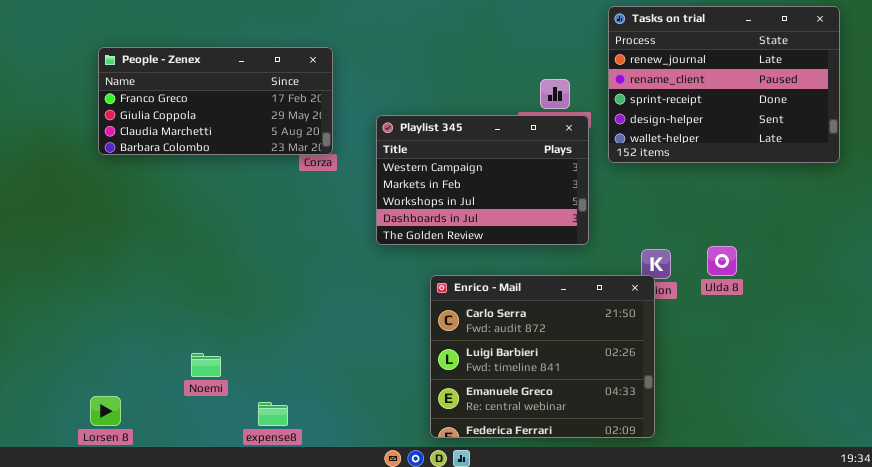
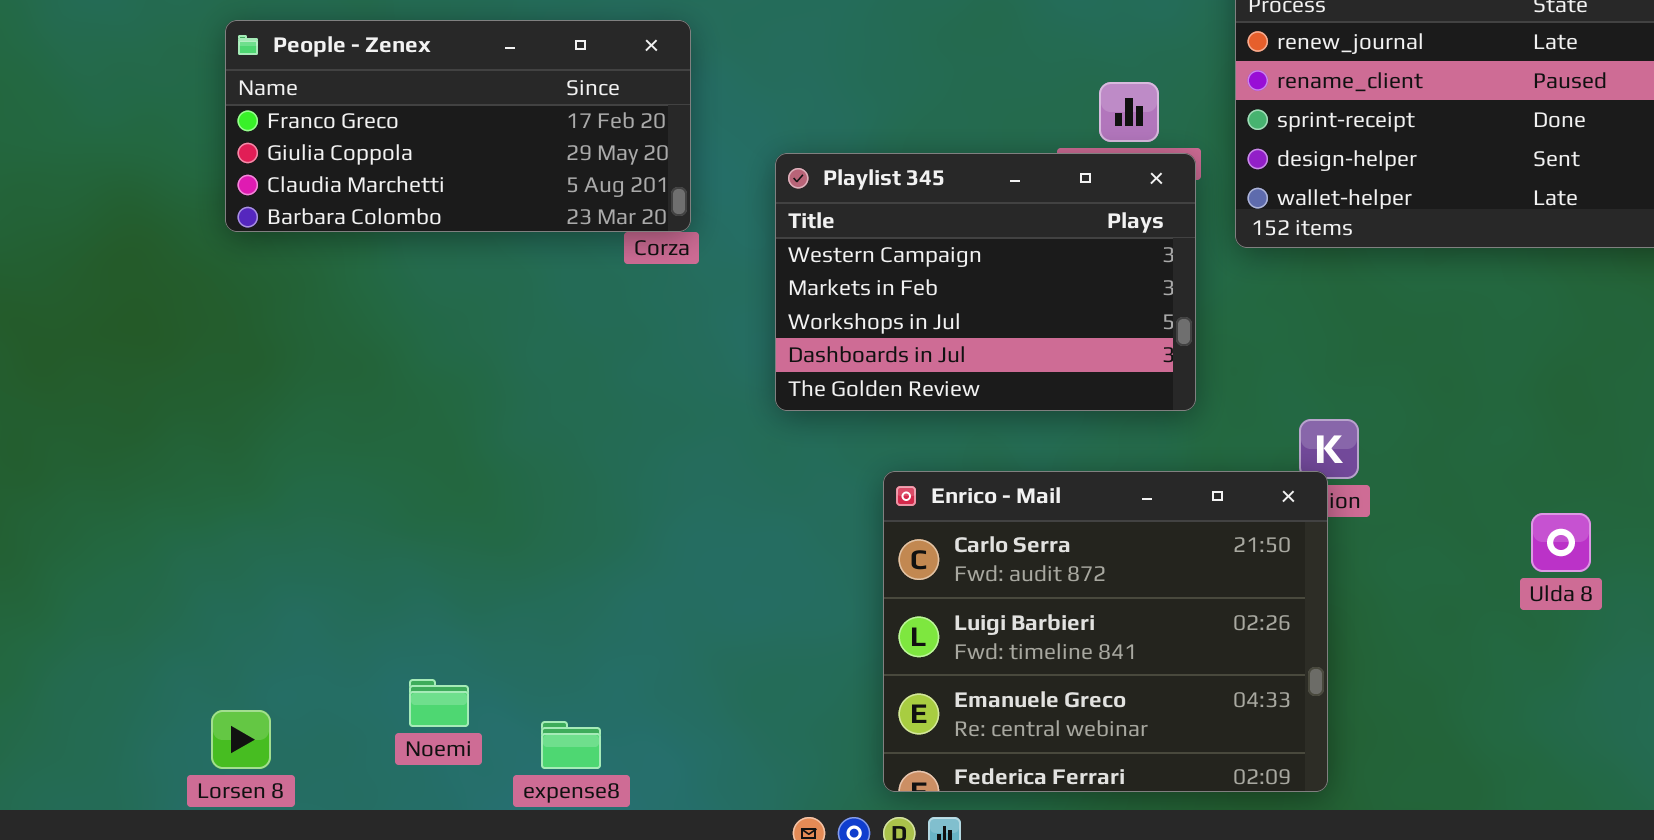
Ulda 8: [707,246,737,276] -> [1531,513,1591,572], moved
Noemi: [191,353,221,377] -> [409,679,469,727], moved

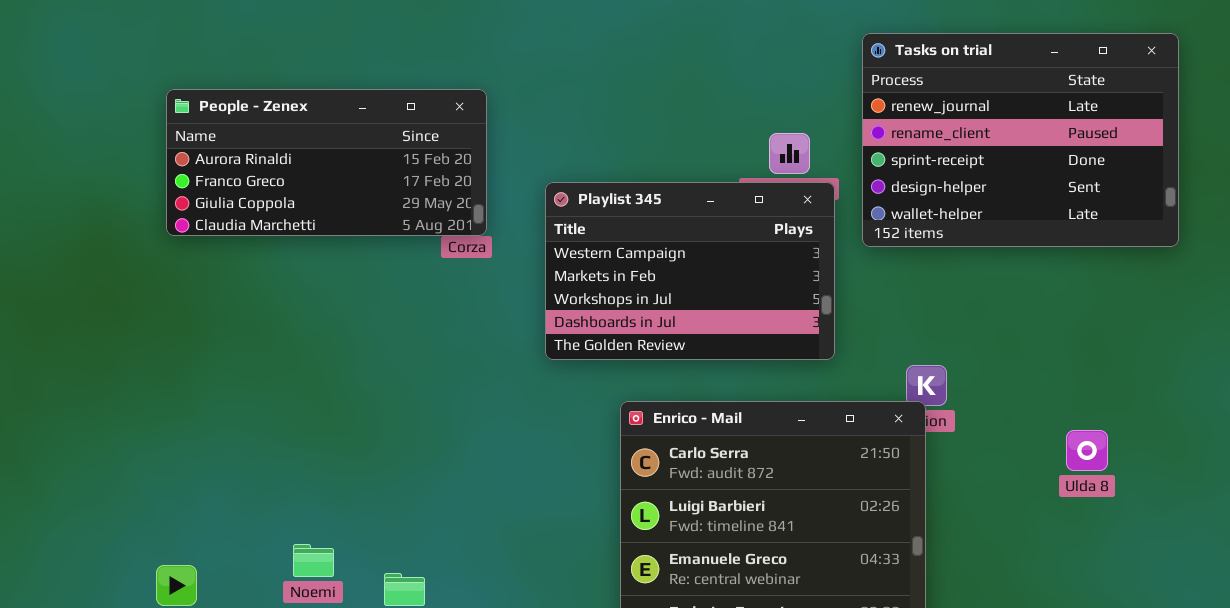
People - Zenex: [225,20,691,232] -> [166,89,487,236], scrolled up 1 row

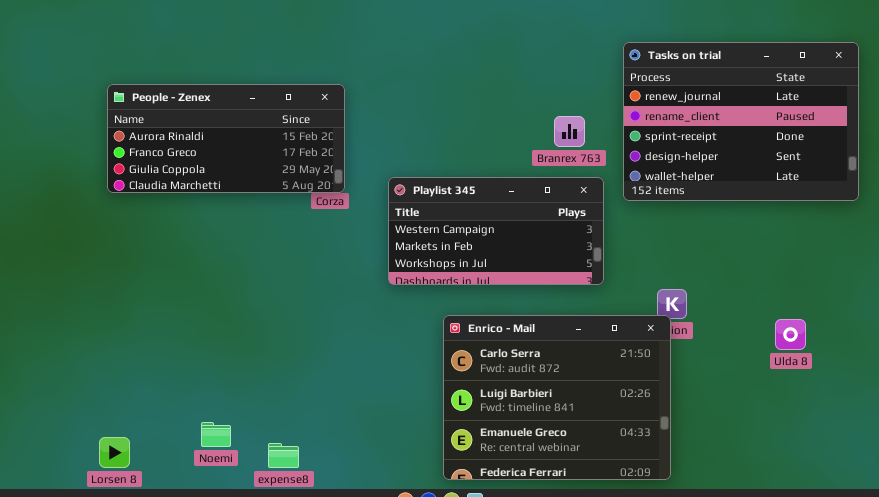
Playlist 345: [545,182,835,360] -> [388,177,604,285], resized
Ulda 8: [1066,430,1108,471] -> [775,319,806,350], moved

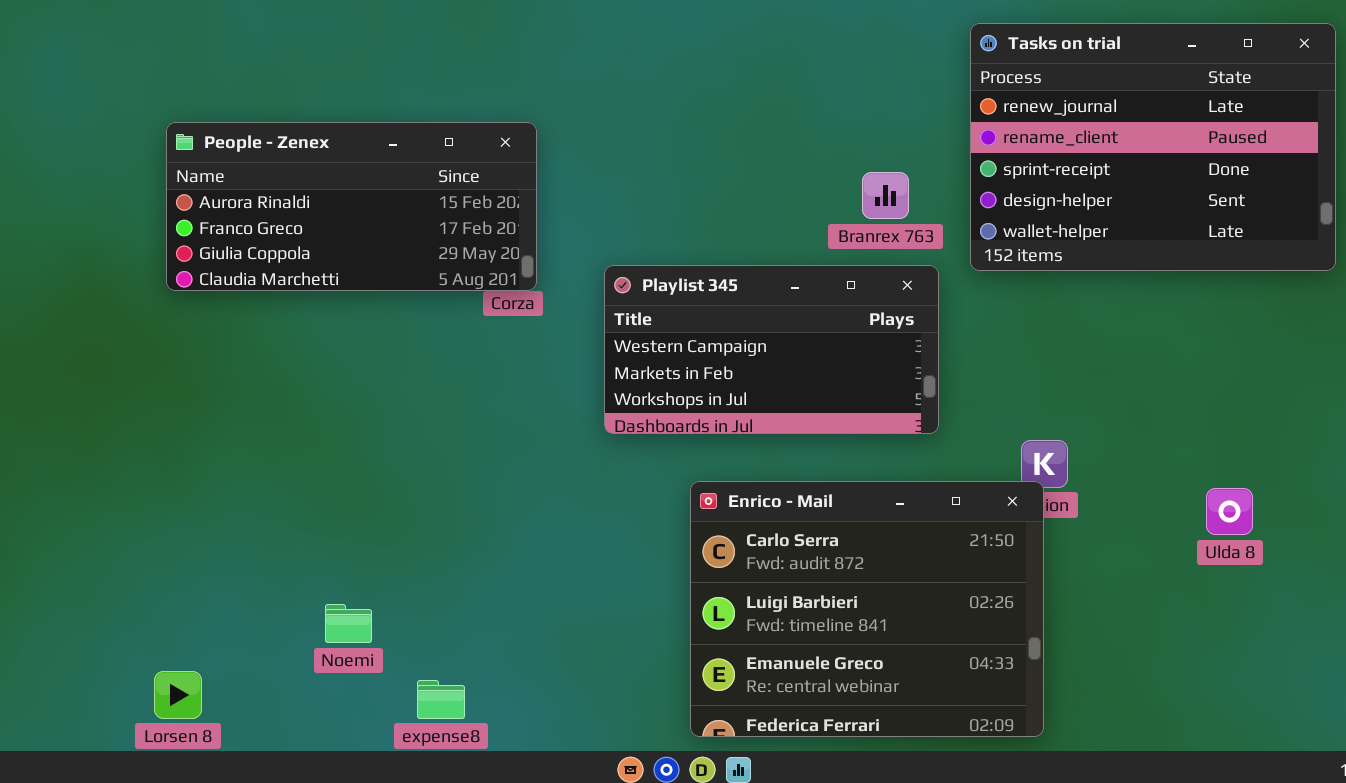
Tasks on trial: [623,42,859,201] -> [970,23,1336,271], moved
Noemi: [201,422,231,447] -> [325,604,372,643], moved

